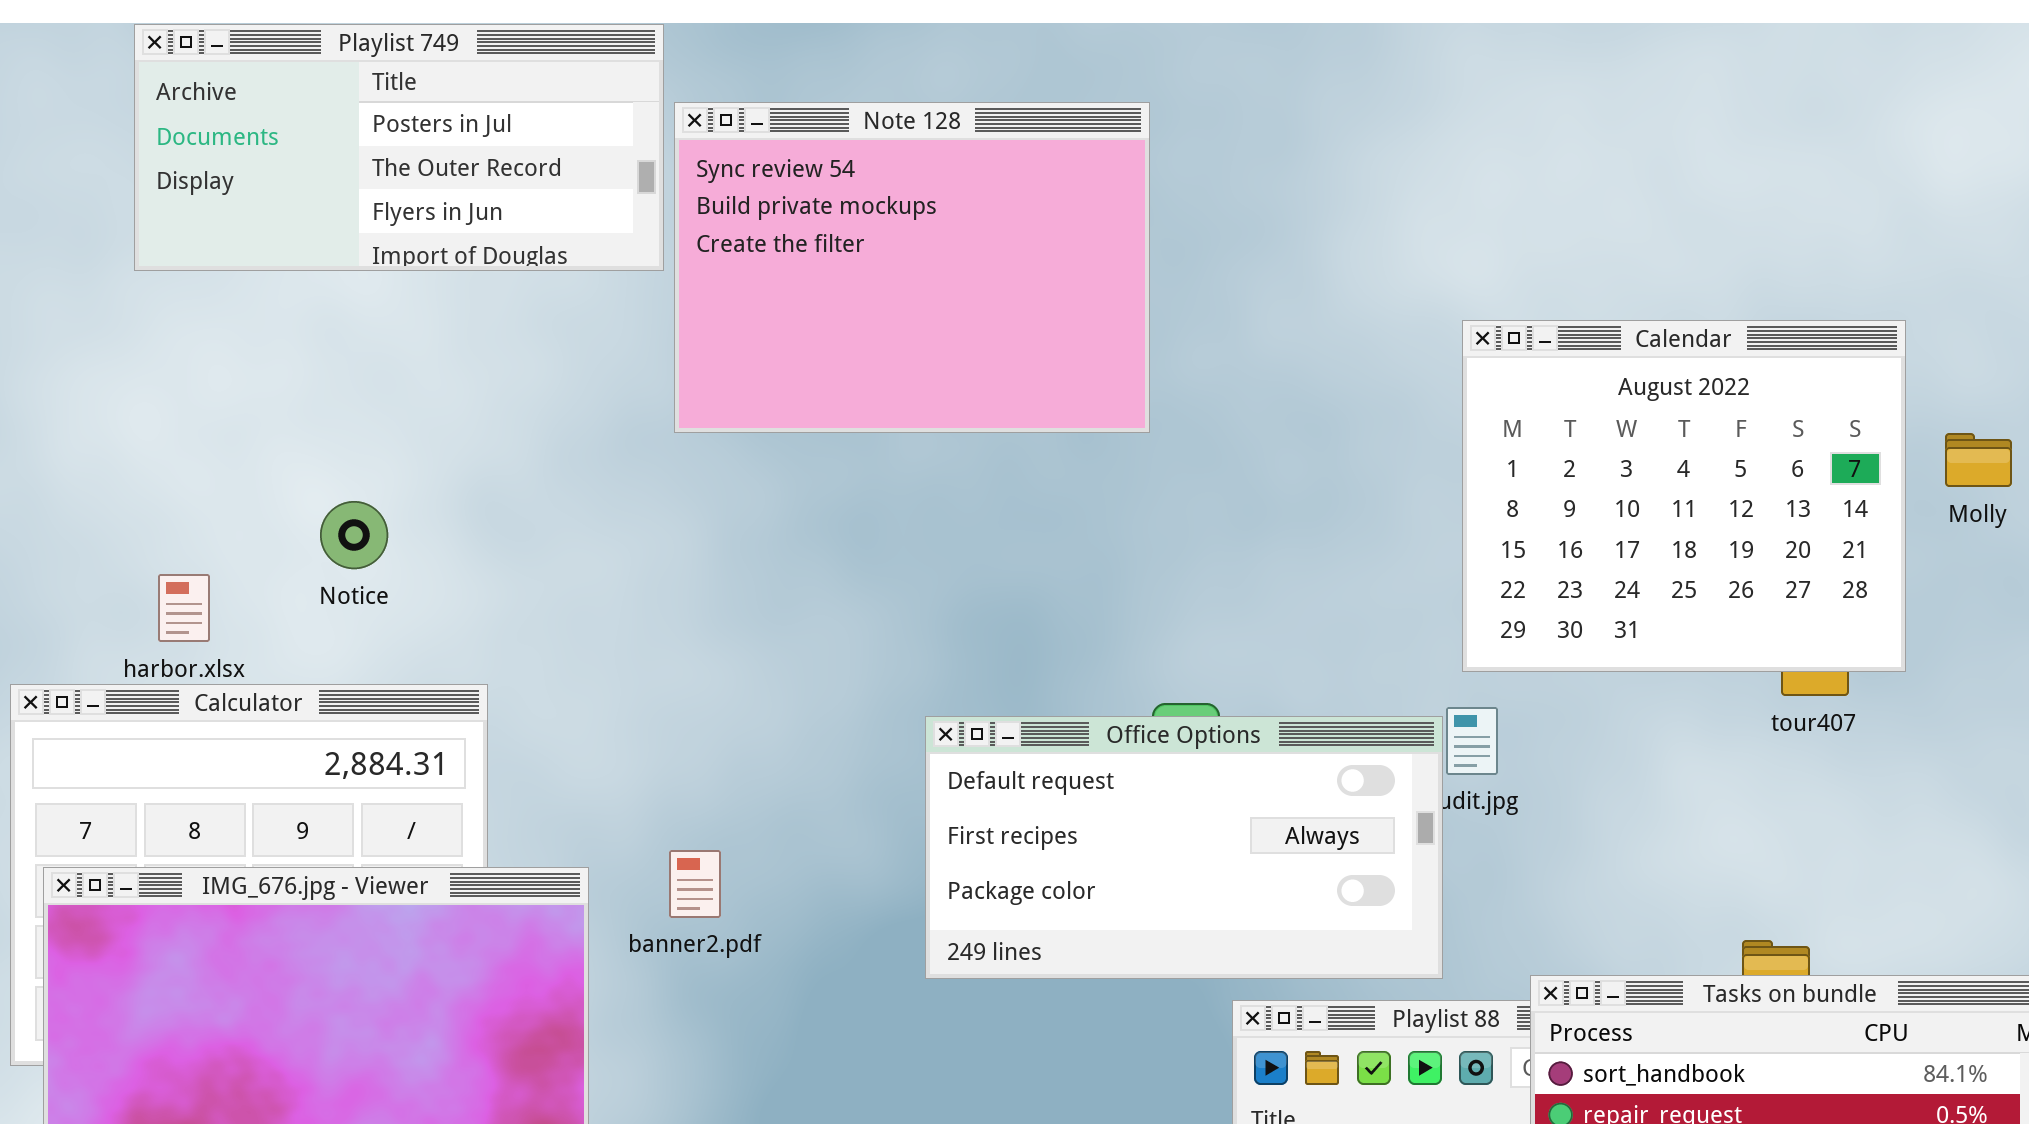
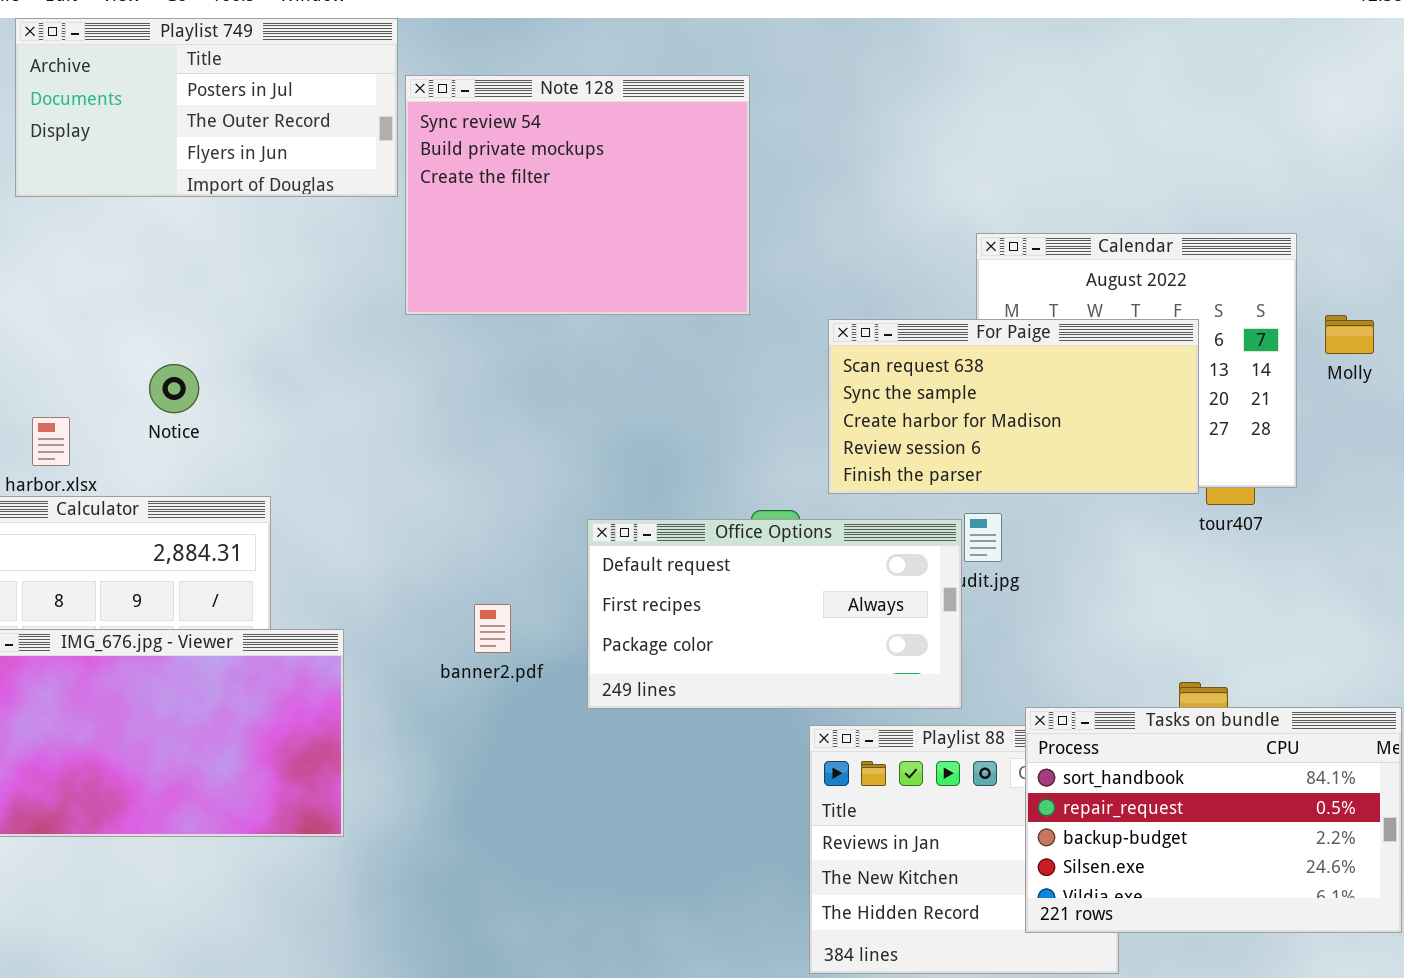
For Paige: none -> [828,319,1199,494], opened
banner2.pdf: [669,850,721,918] -> [474,604,511,653], moved

